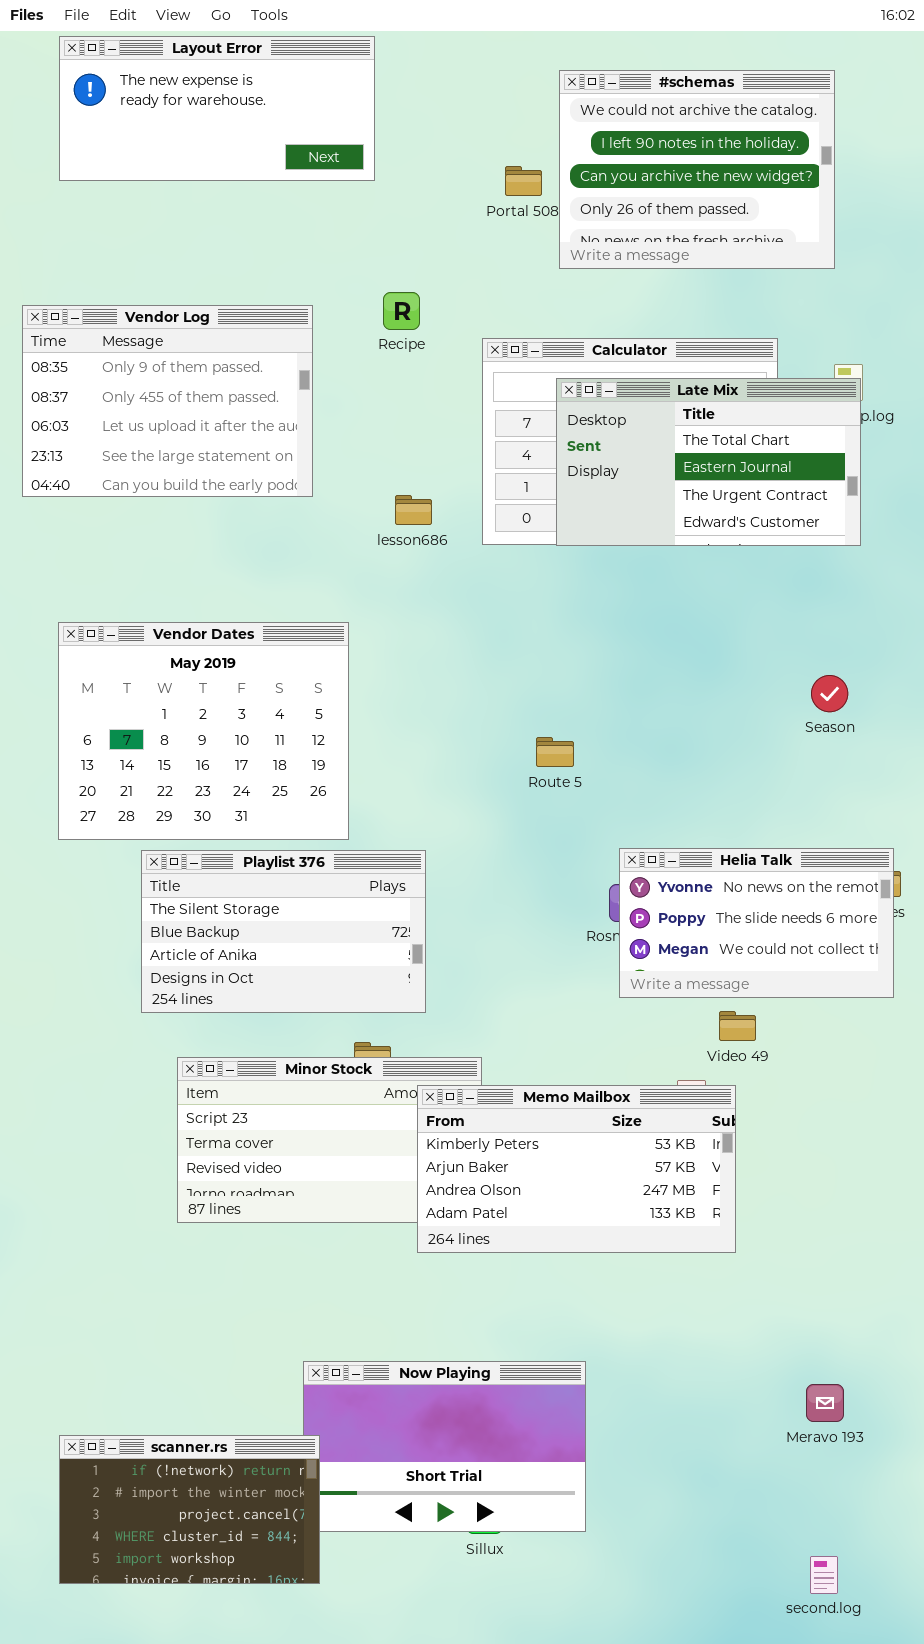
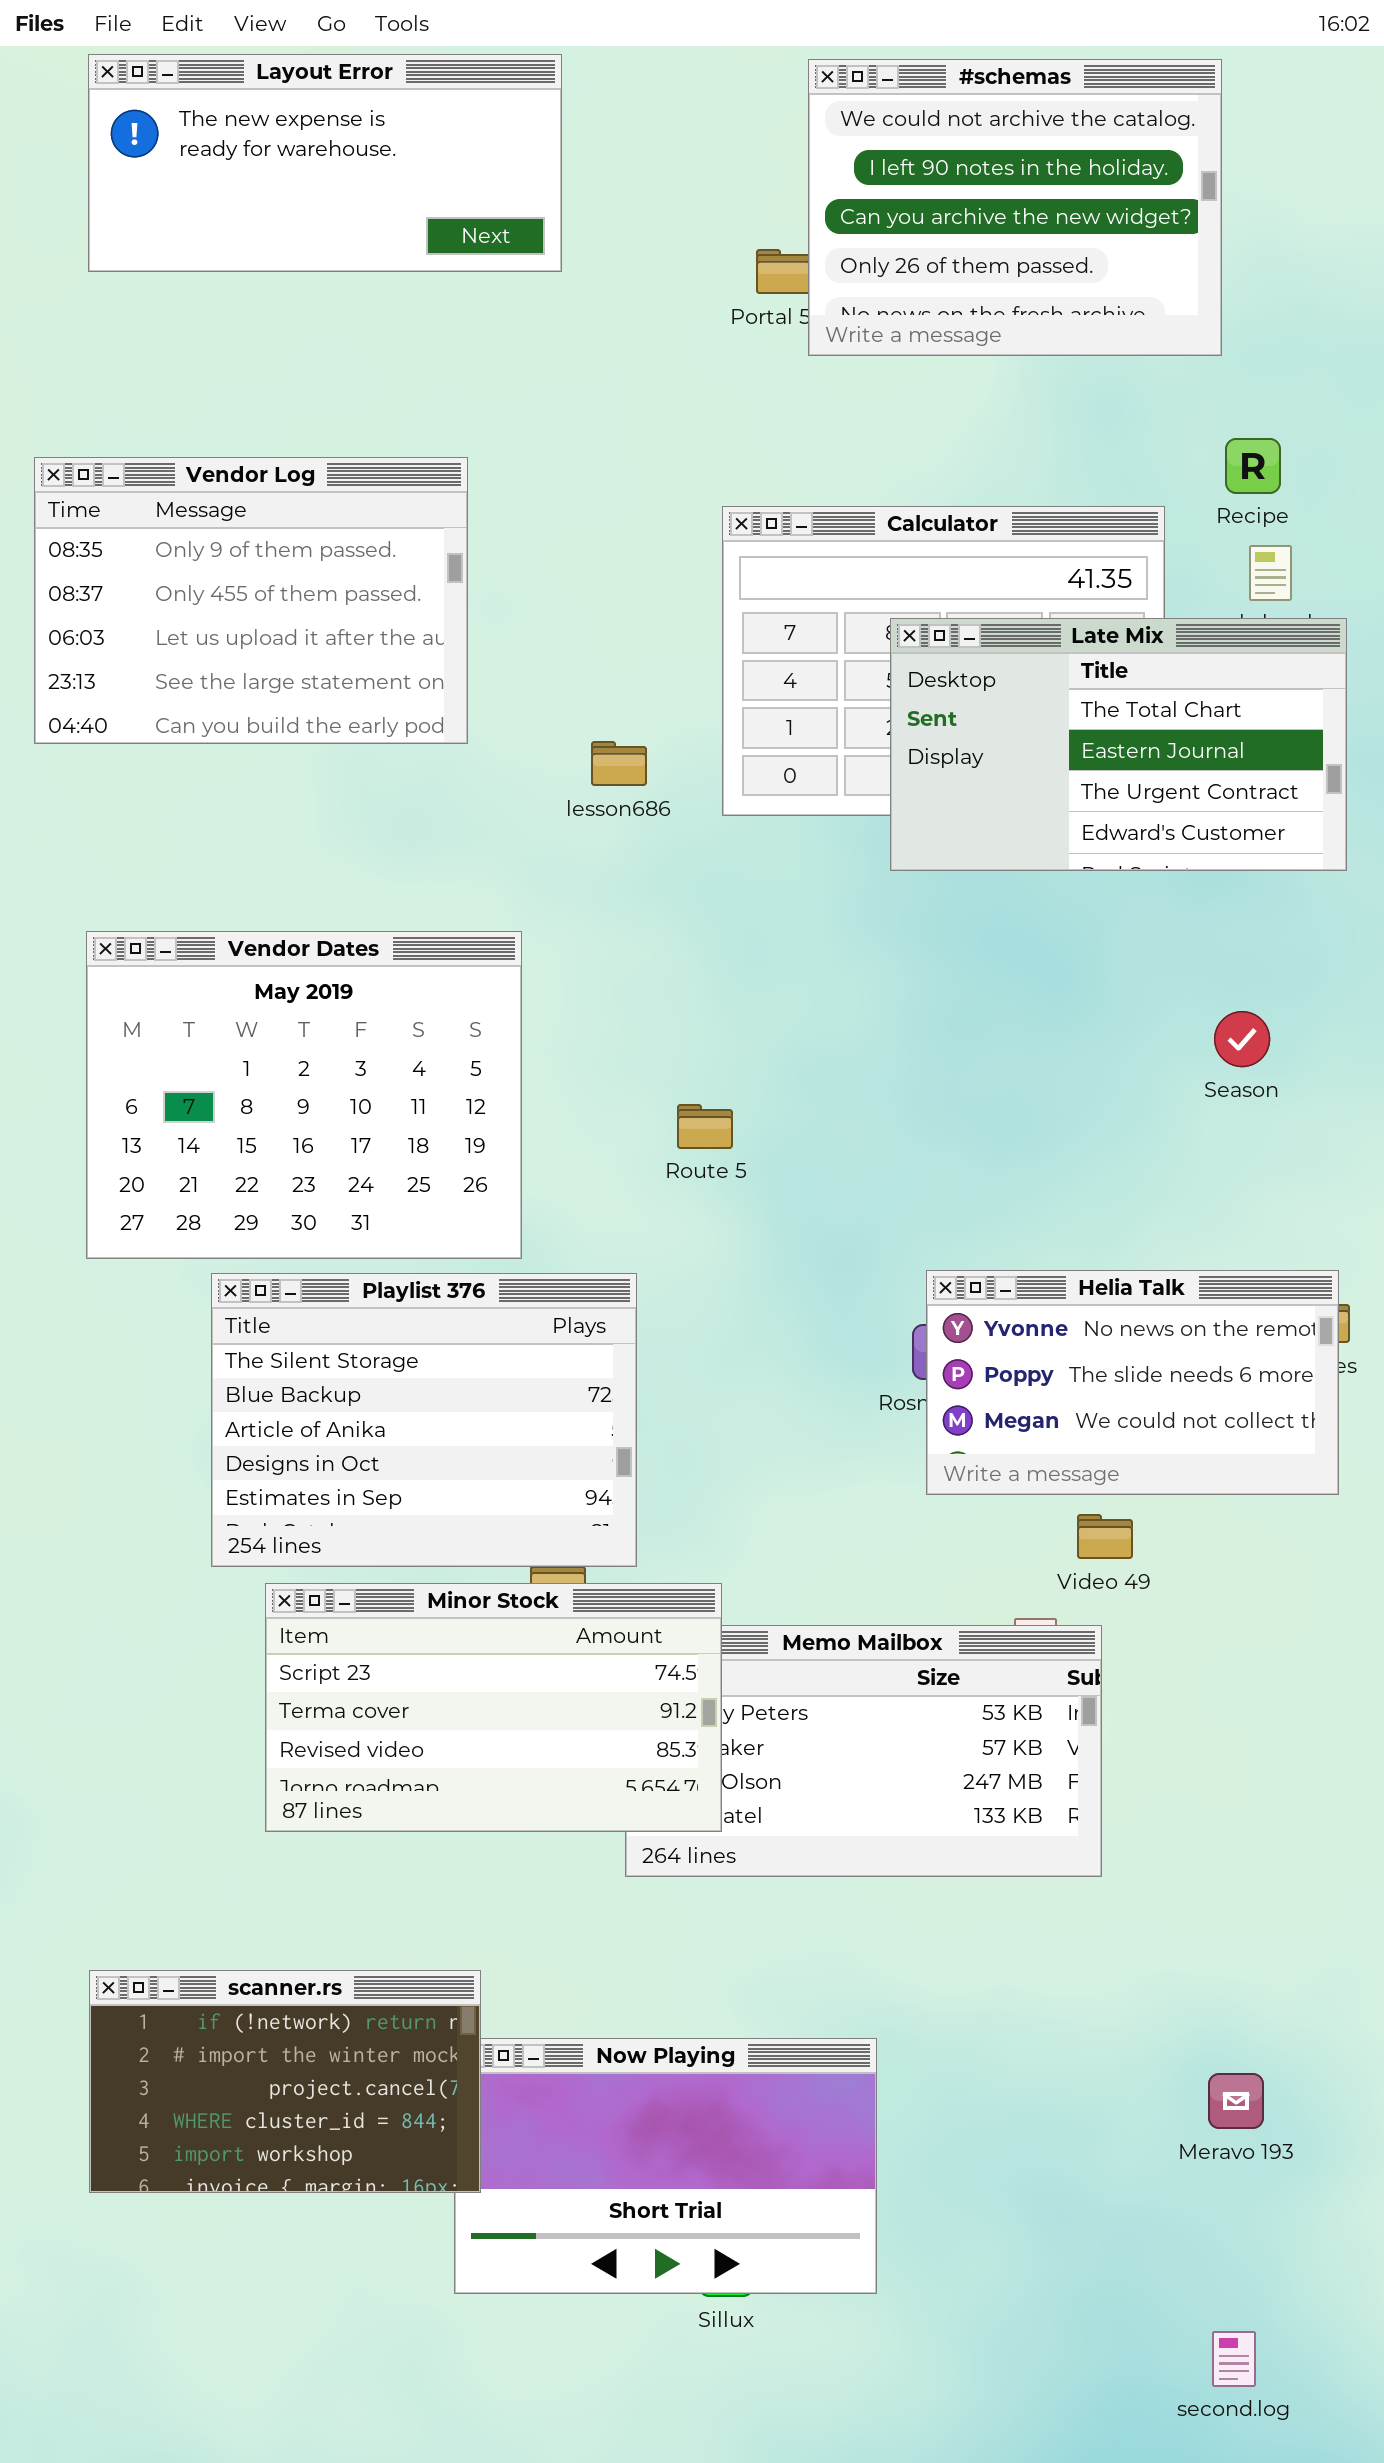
#schemas: [559,70,835,269] -> [808,59,1222,356], moved
Recipe: [383,292,420,330] -> [1225,438,1281,494], moved
Late Mix: [556,378,861,546] -> [890,618,1347,871], moved
Route 5: [536,737,574,767] -> [677,1104,733,1149], moved
Playlist 376: [141,850,426,1013] -> [211,1273,637,1567], resized
Minor Stock: [177,1057,482,1223] -> [265,1583,722,1832], raised
scanner.rs: [59,1435,320,1584] -> [89,1970,481,2193], moved

